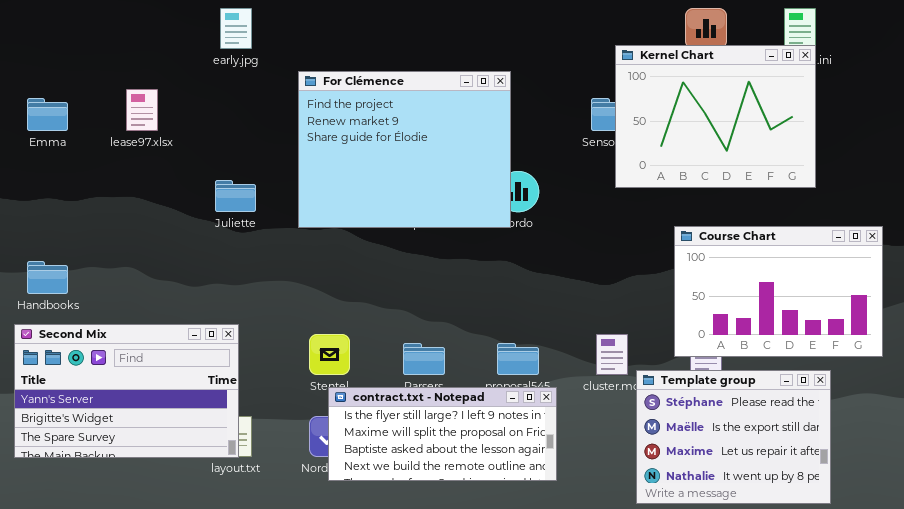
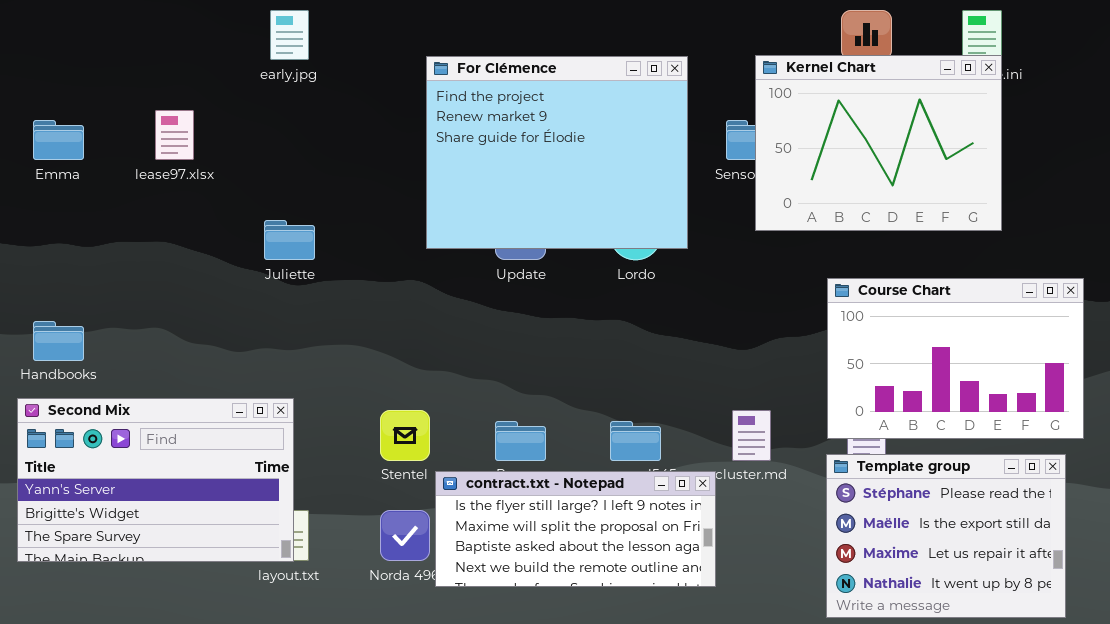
For Clémence: [298,71,511,228] -> [426,56,688,249], moved
Template group: [636,370,831,504] -> [826,454,1066,618], moved
contract.txt - Notepad: [328,387,557,481] -> [435,471,716,587], moved

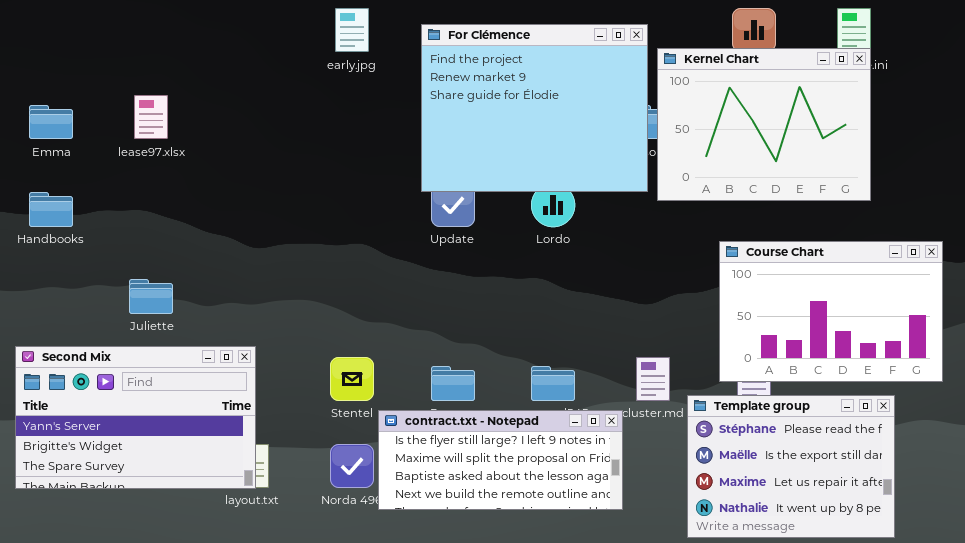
early.jpg: [270,10,309,60] -> [335,8,369,52], moved
For Clémence: [426,56,688,249] -> [421,24,648,192], moved
Juliette: [264,220,315,260] -> [129,279,173,314], moved
Handbooks: [33,321,84,361] -> [29,192,73,227], moved
Template group: [826,454,1066,618] -> [687,395,895,538], moved

